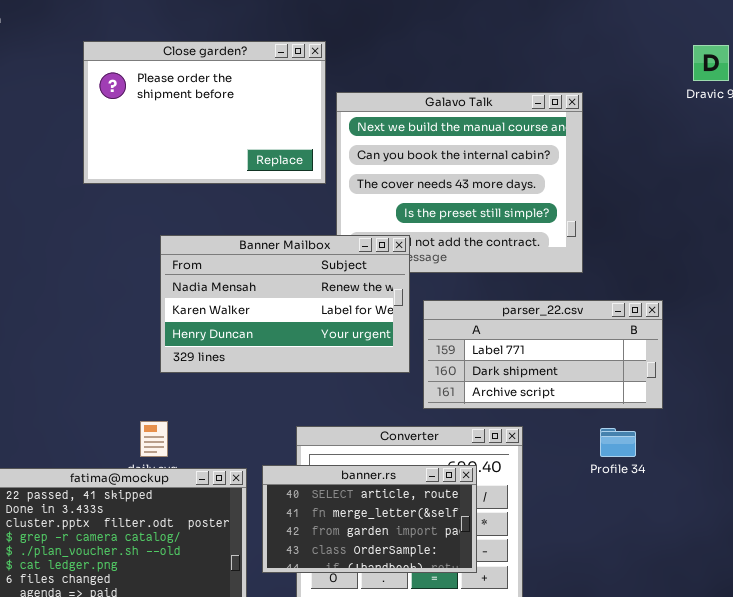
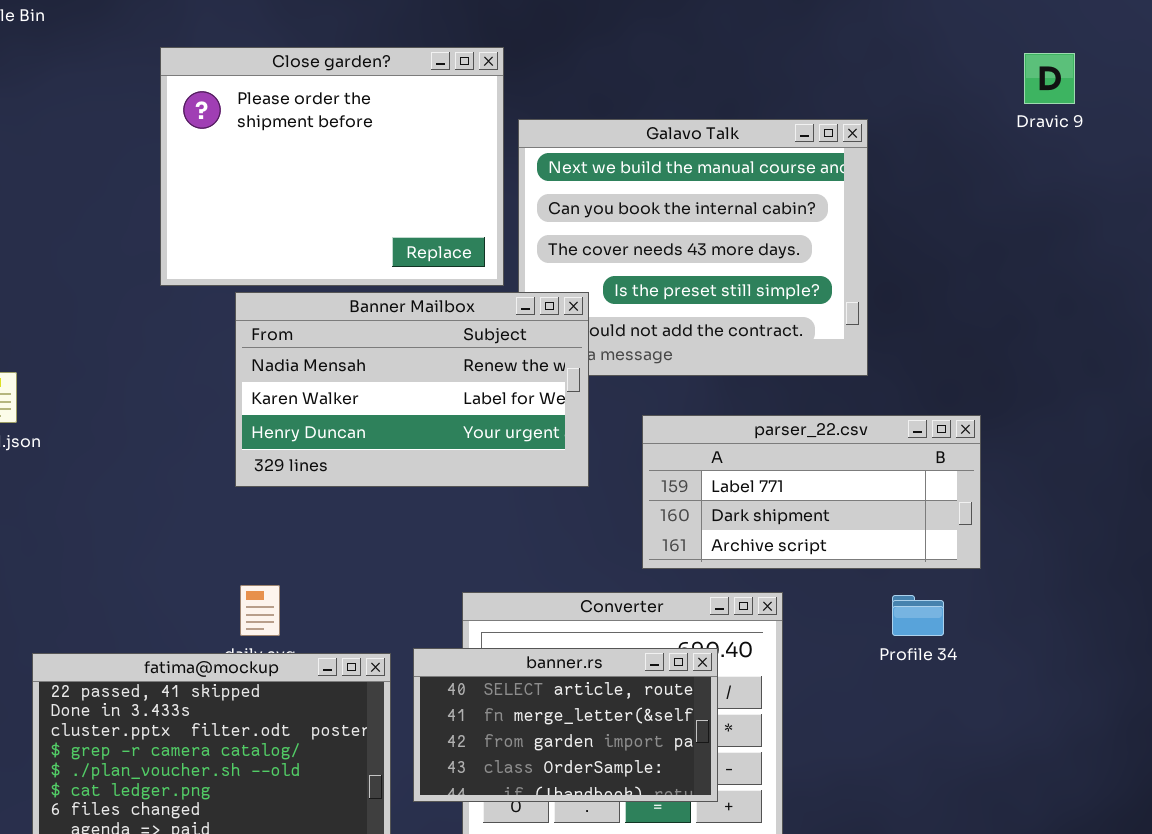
Close garden?: [83,41,326,184] -> [160,47,504,286], resized
Banner Mailbox: [160,235,410,373] -> [235,292,589,487], moved

